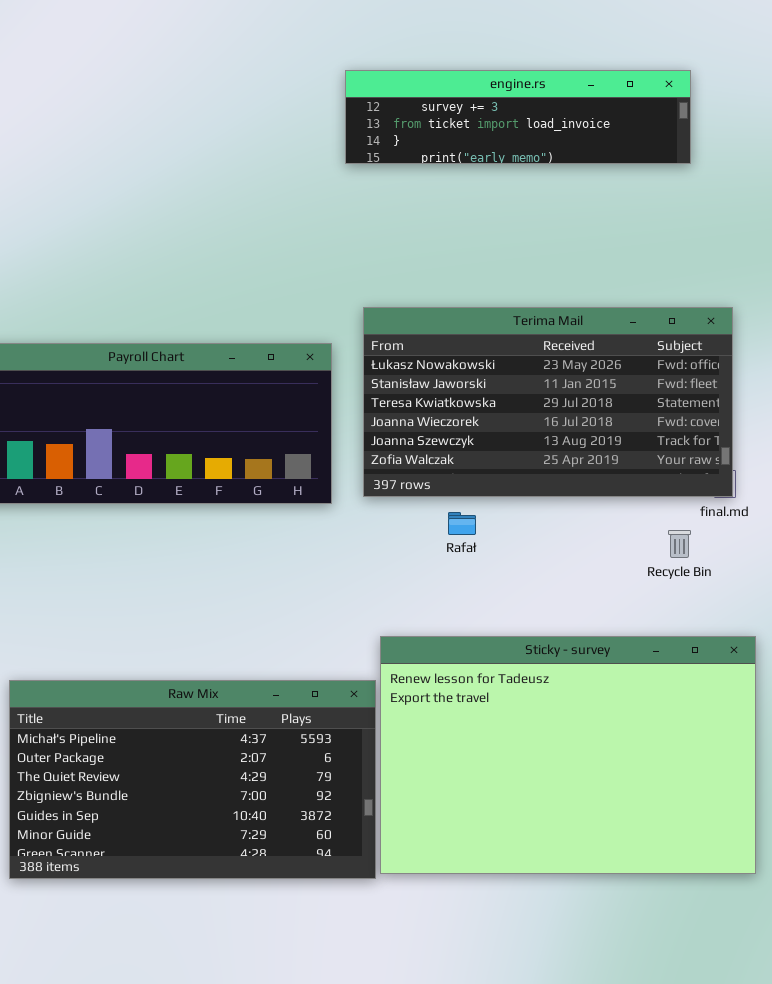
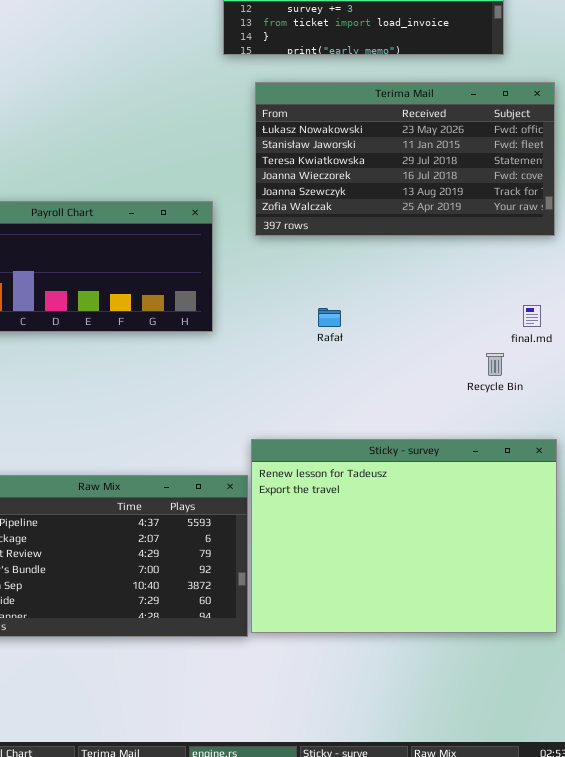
Terima Mail: [363,307,733,497] -> [255,82,555,236], moved
Rafał: [448,512,476,535] -> [318,308,341,327], moved

